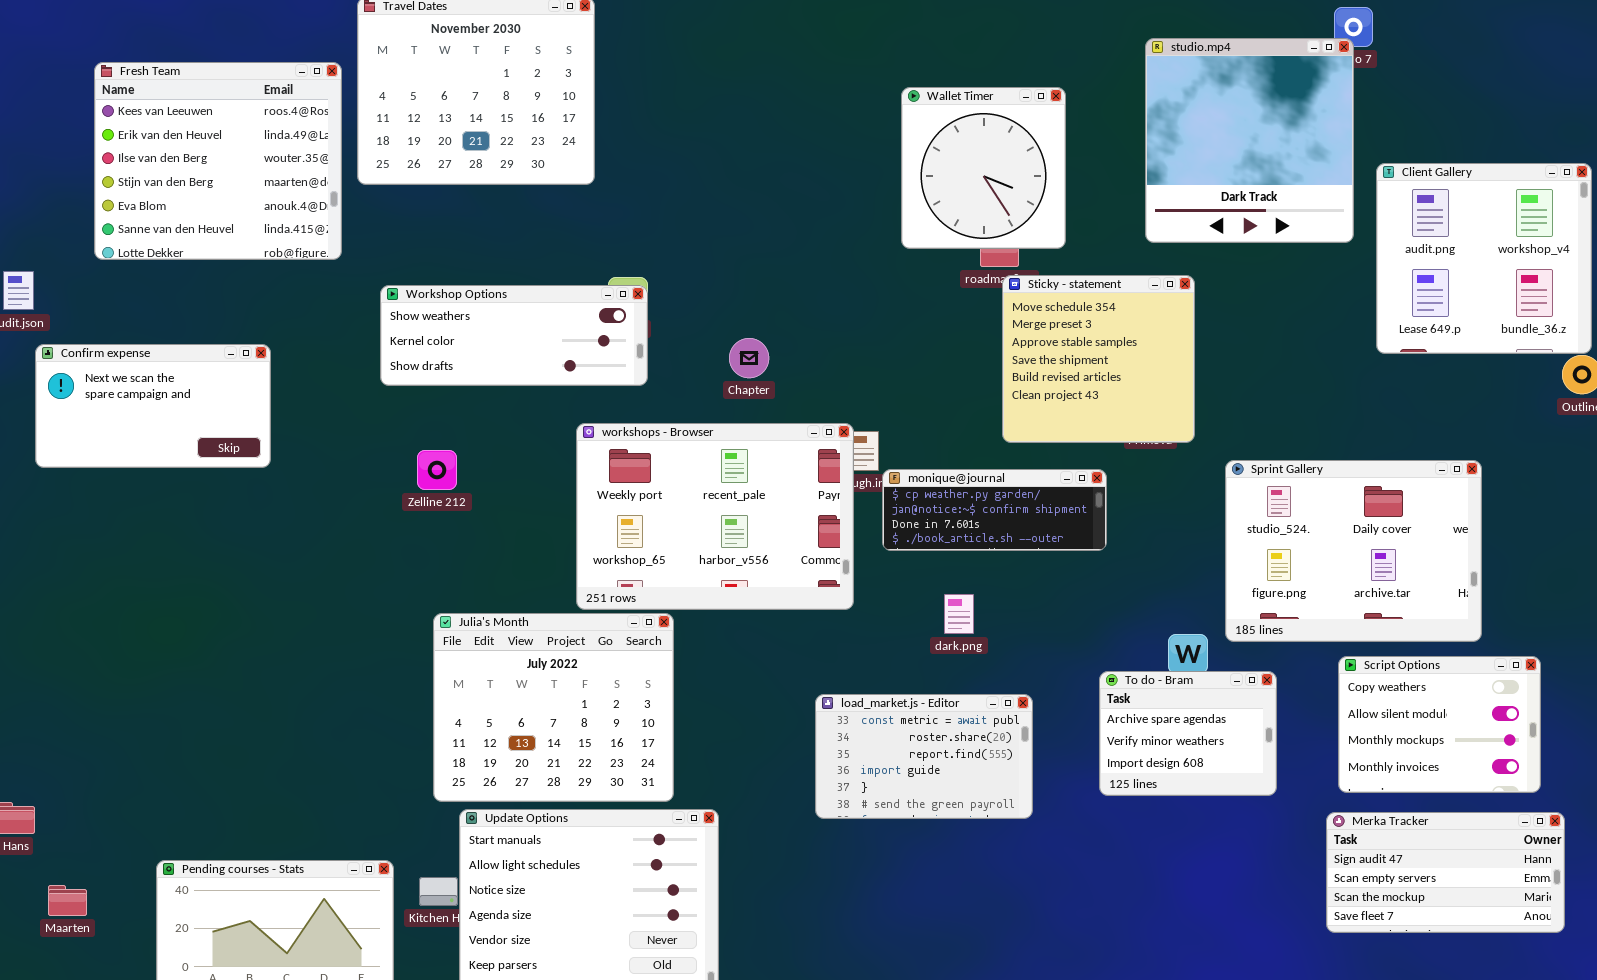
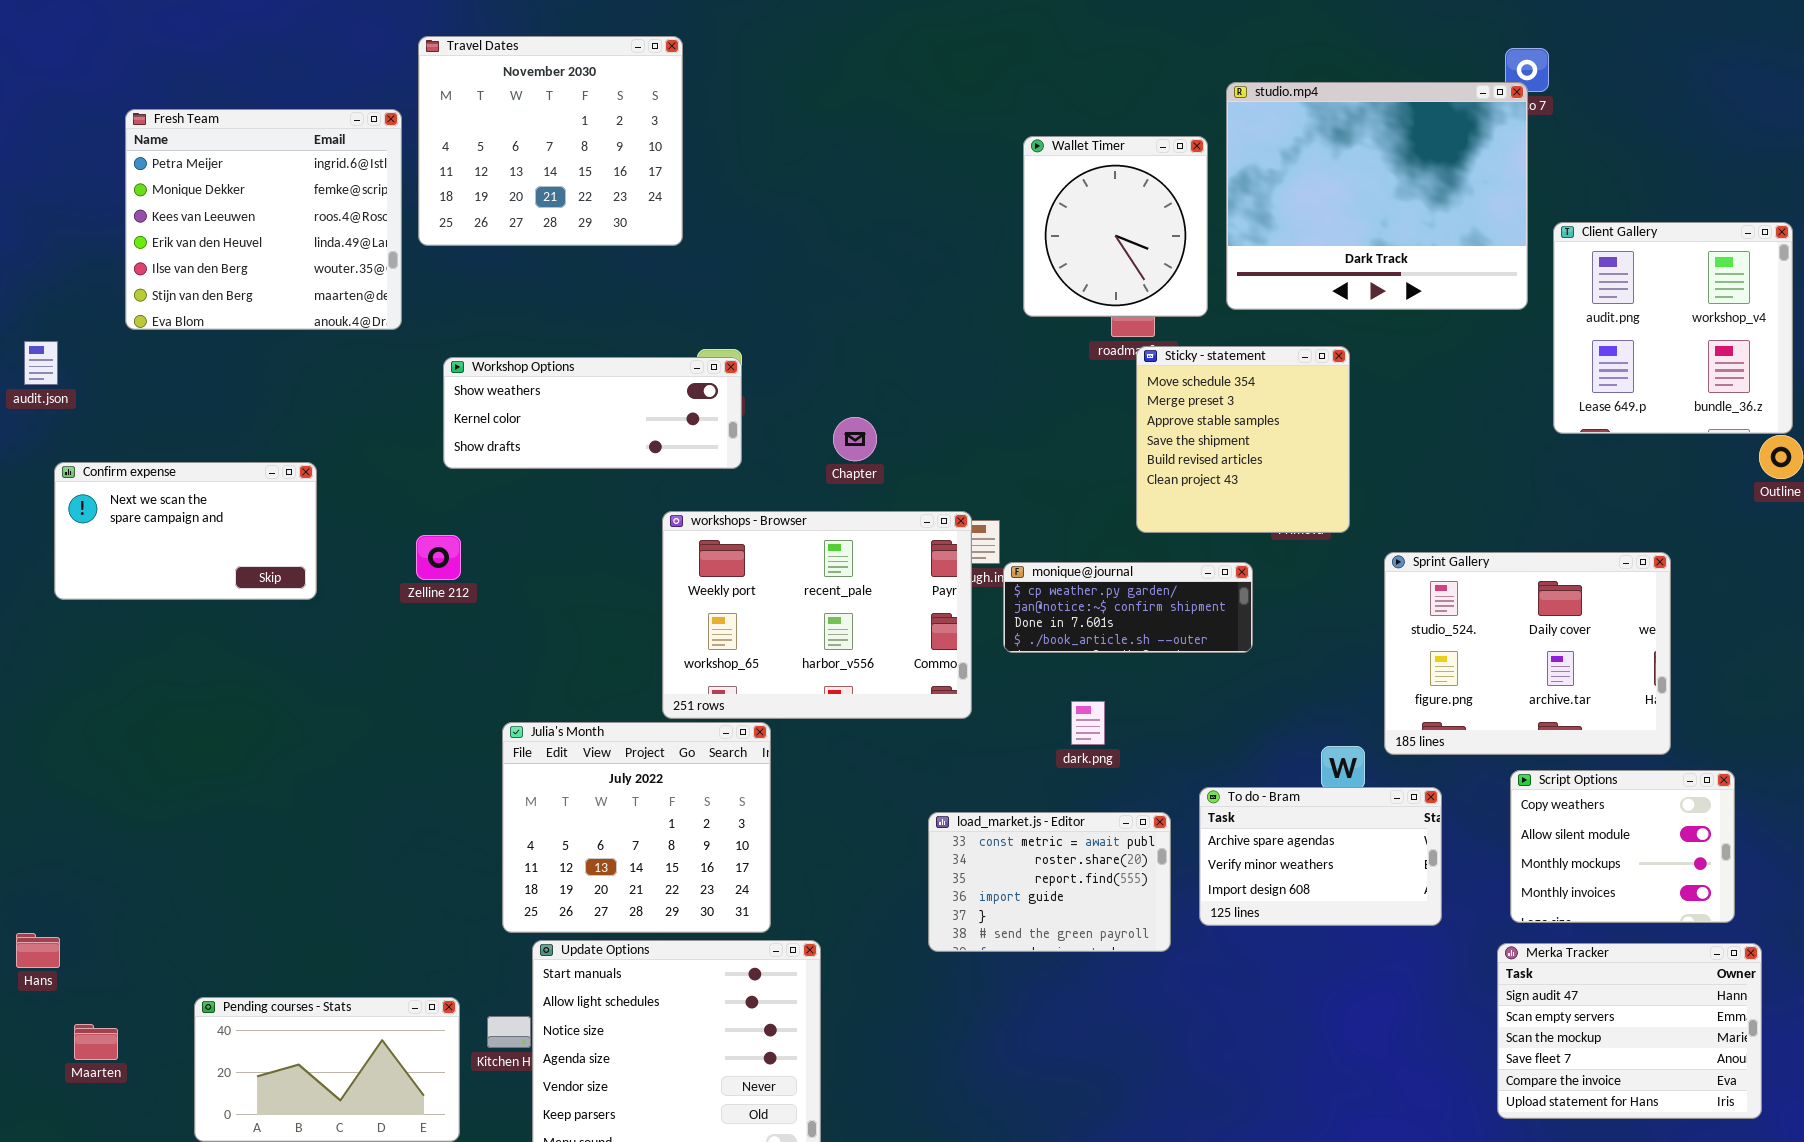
studio.mp4: [1145,38,1354,243] -> [1226,82,1528,310], resized
Fresh Team: [94,62,342,260] -> [125,109,402,330], scrolled up 2 rows
Confirm expense: [35,344,271,468] -> [54,462,317,600], moved
Zelline 212: [417,450,457,490] -> [416,535,461,580], moved
To do - Bram: [1099,671,1277,796] -> [1199,787,1442,926], resized
Merka Tracker: [1326,812,1565,933] -> [1497,943,1762,1119], resized

